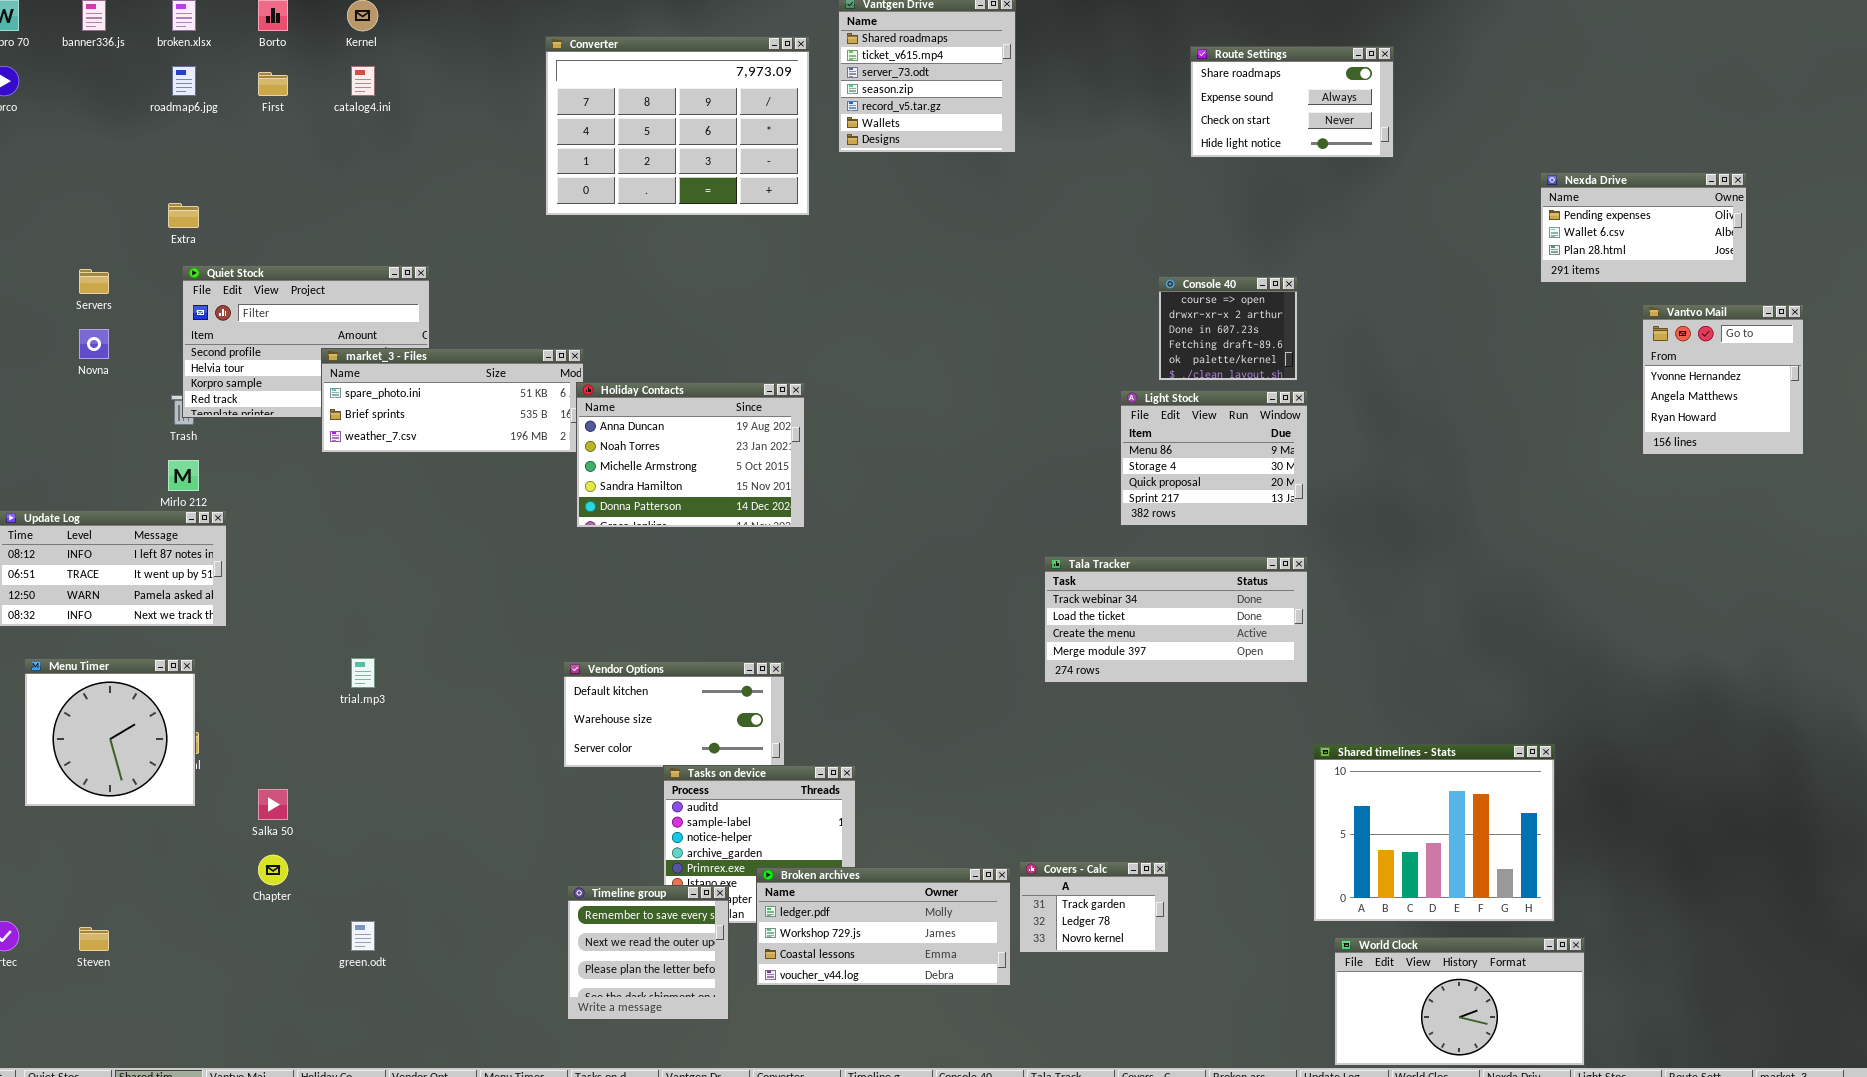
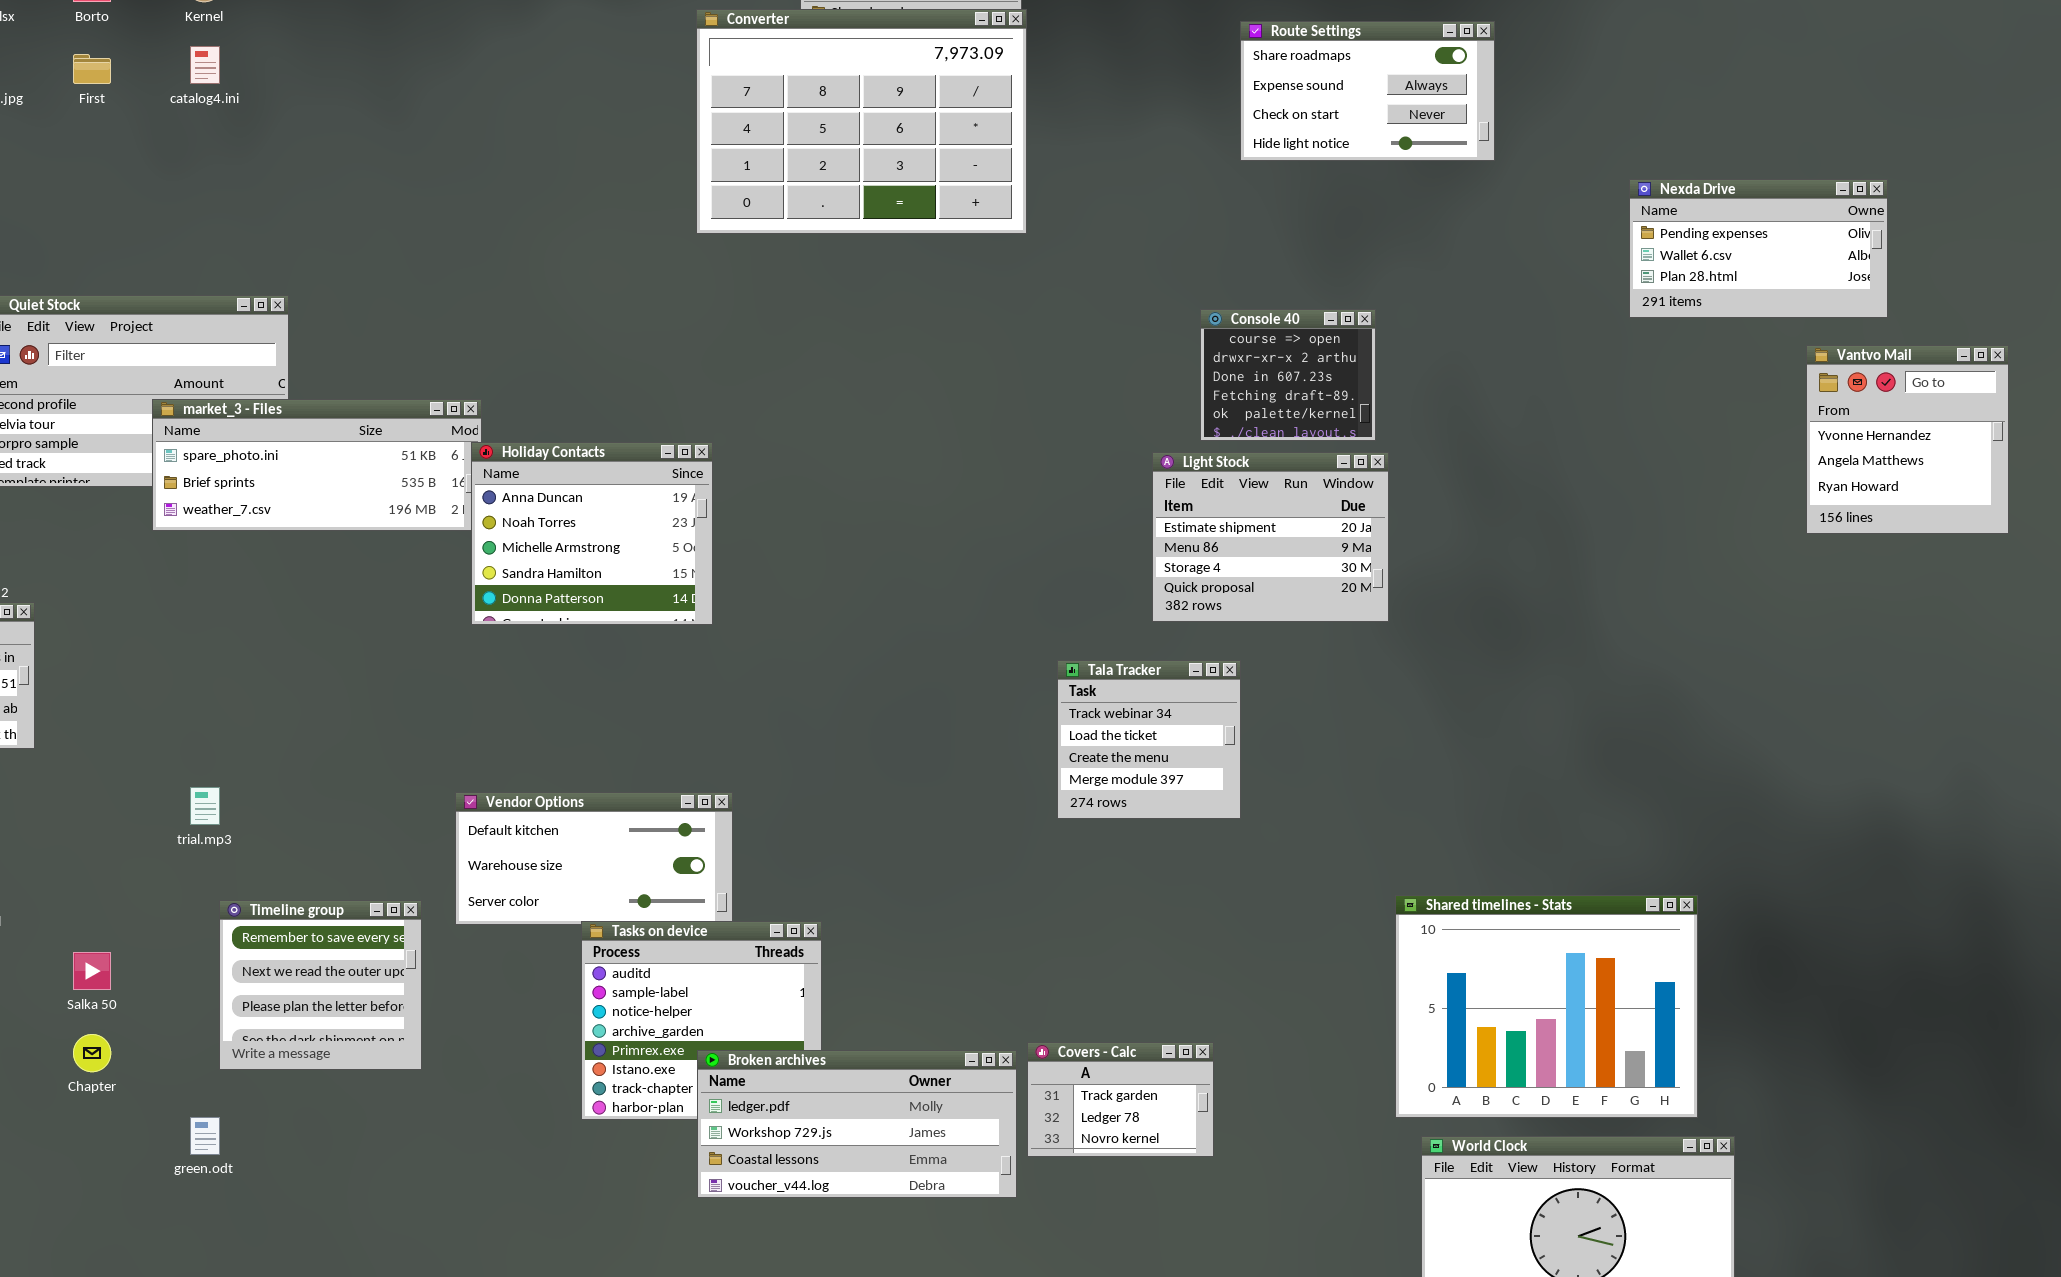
Converter: [545,36,810,216] -> [696,9,1027,234], moved
Nexda Drive: [1540,172,1747,283] -> [1629,179,1888,318], moved
Holiday Contacts: [576,382,805,528] -> [471,442,713,625], resized
Light Stock: [1120,390,1308,526] -> [1152,452,1389,622], scrolled up 1 row
Tala Tracker: [1044,556,1308,683] -> [1057,660,1241,819], resized
Timeline group: [567,885,729,1020] -> [219,900,422,1070], moved

